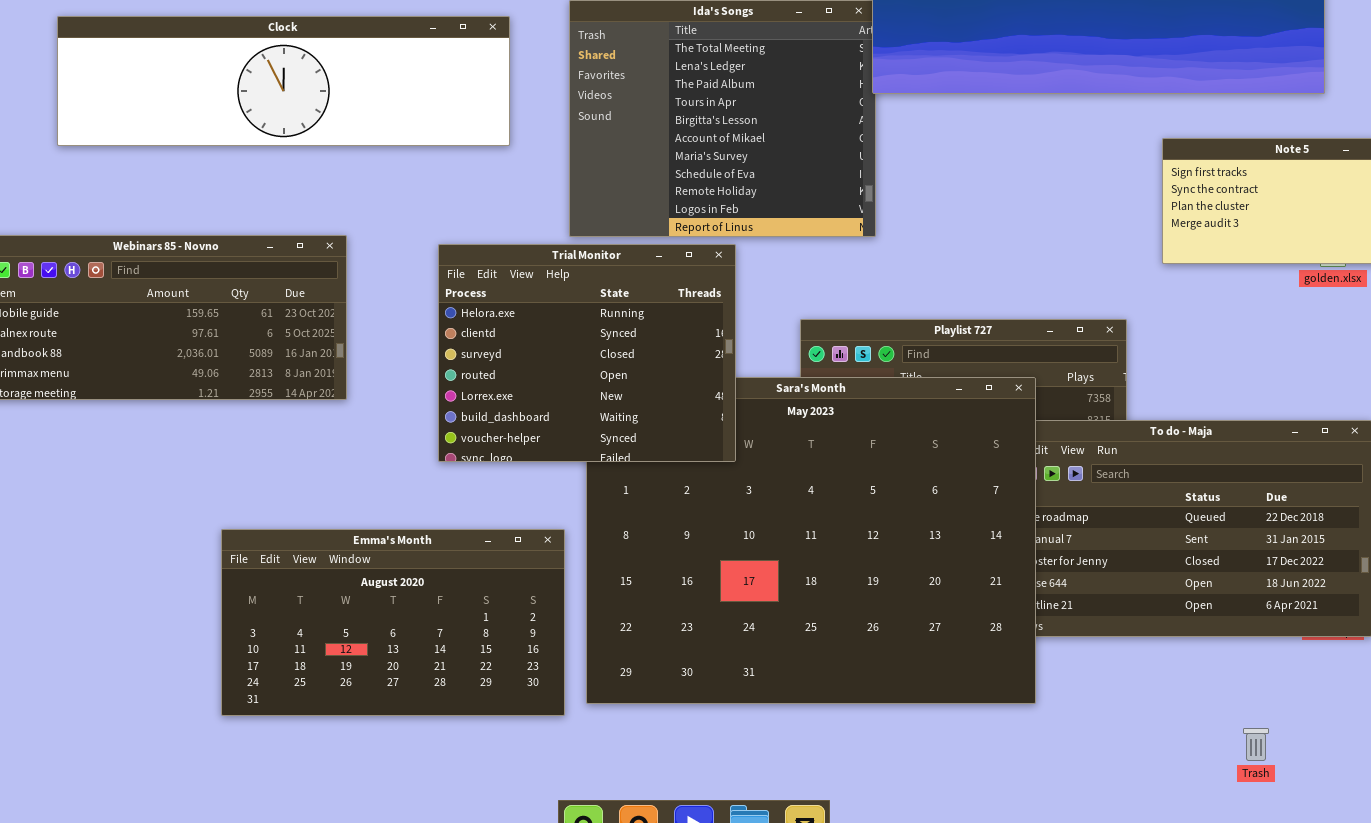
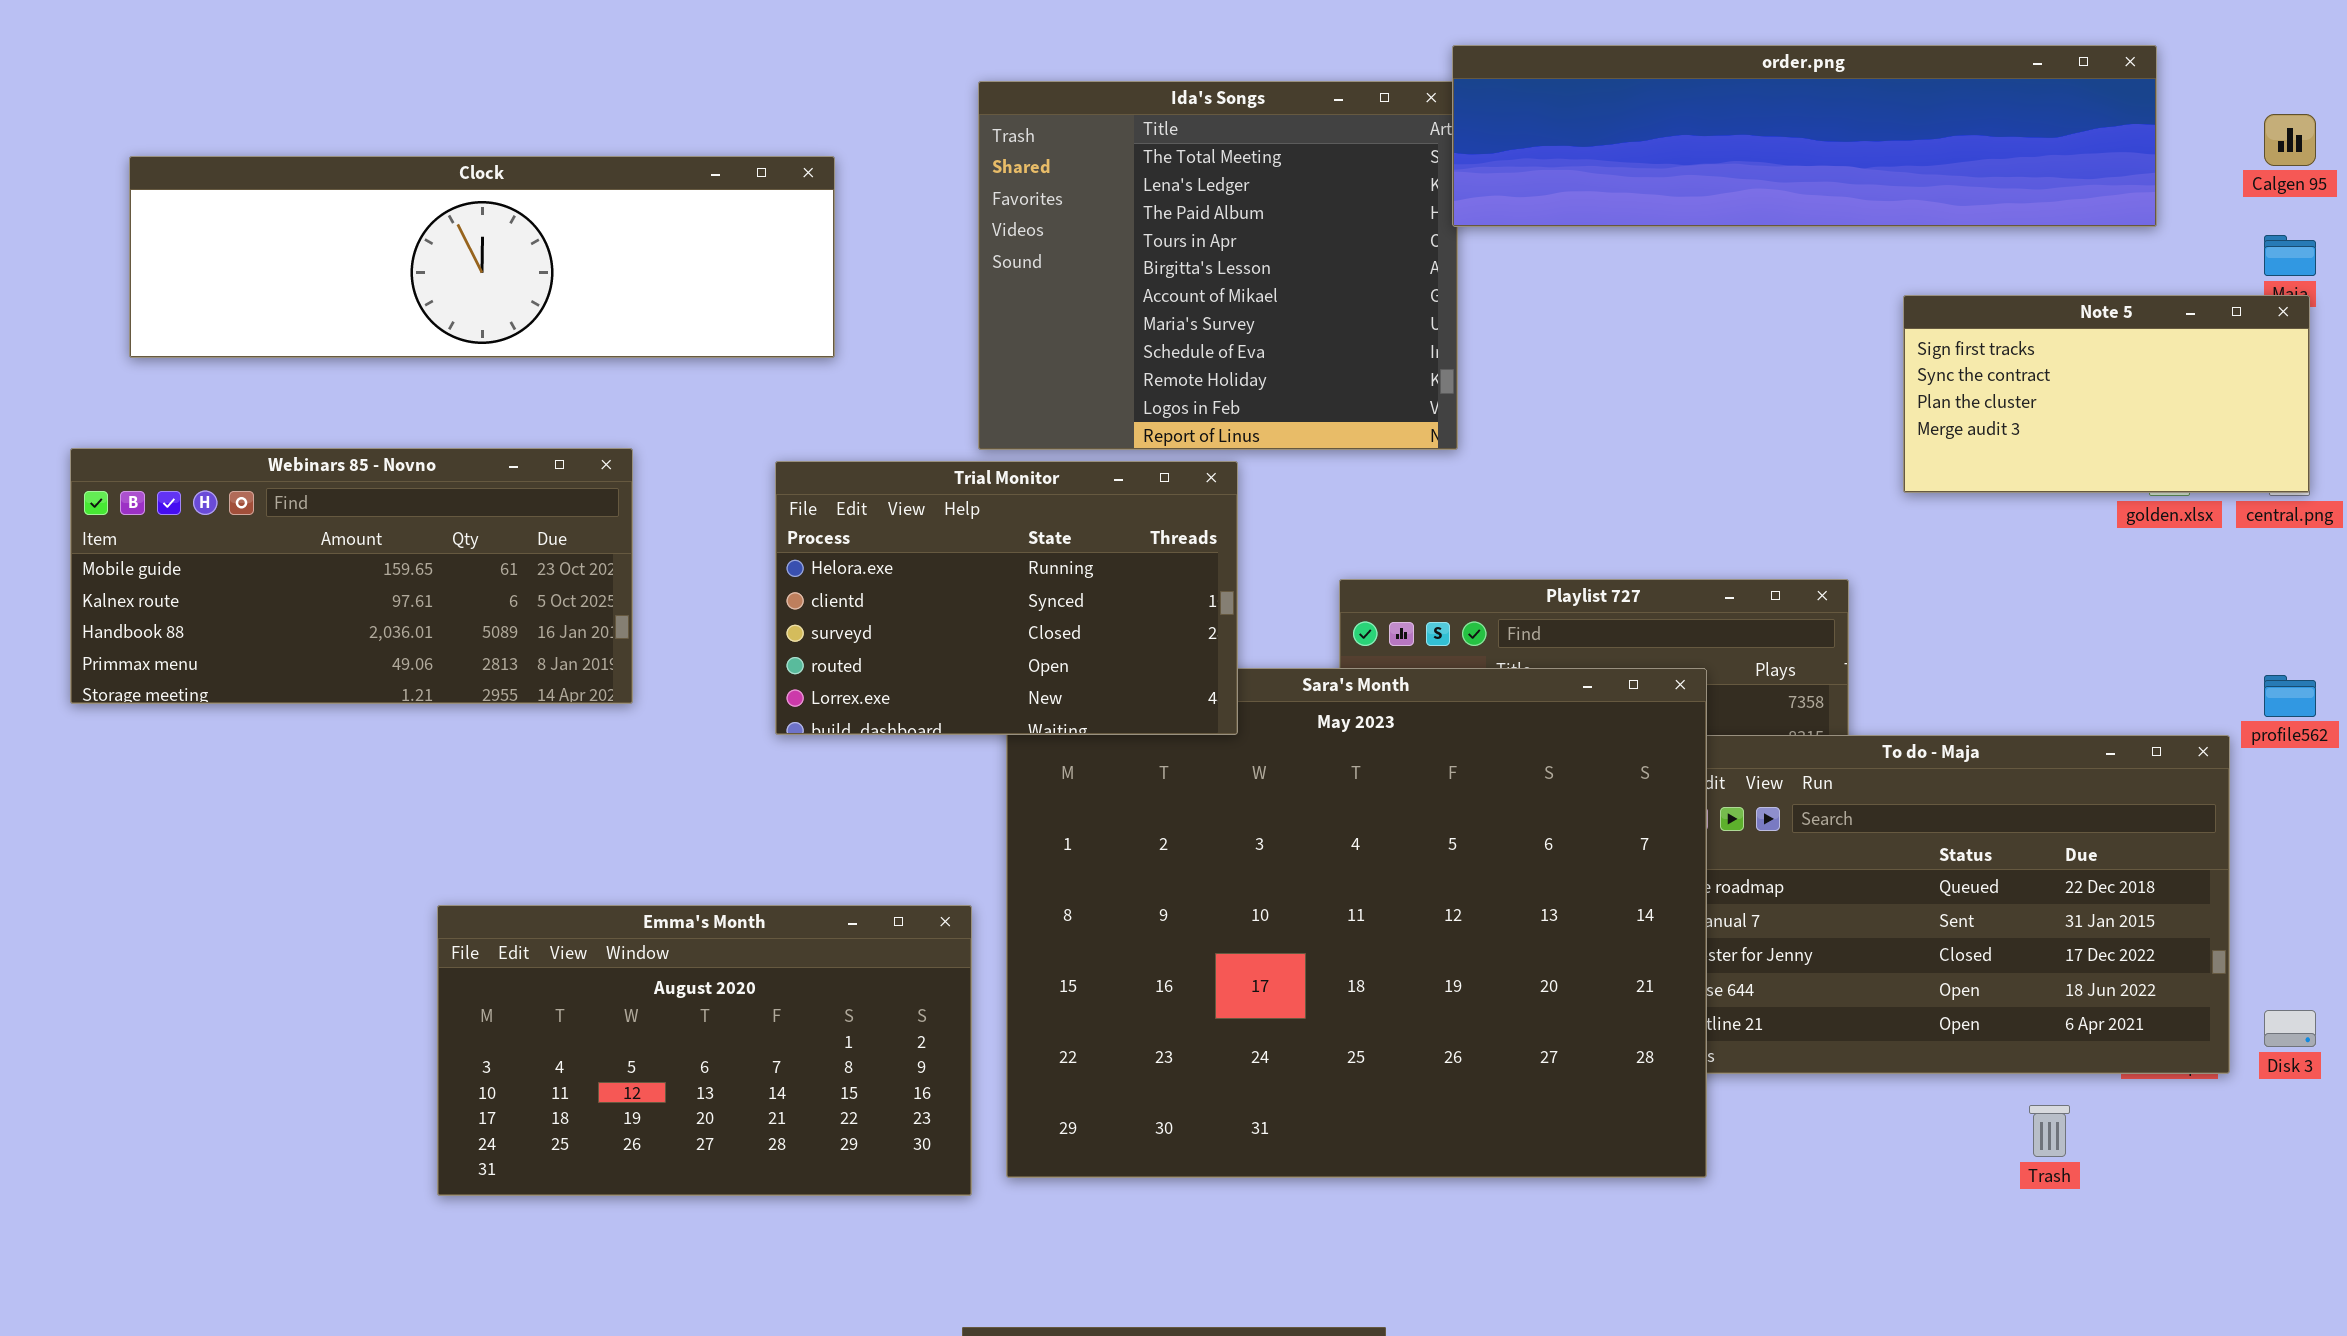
Clock: [57,16,510,146] -> [129,156,835,358], moved
Trial Monitor: [438,244,736,462] -> [775,461,1238,735], resized
Trash: [1243,728,1269,761] -> [2029,1105,2070,1157], moved

